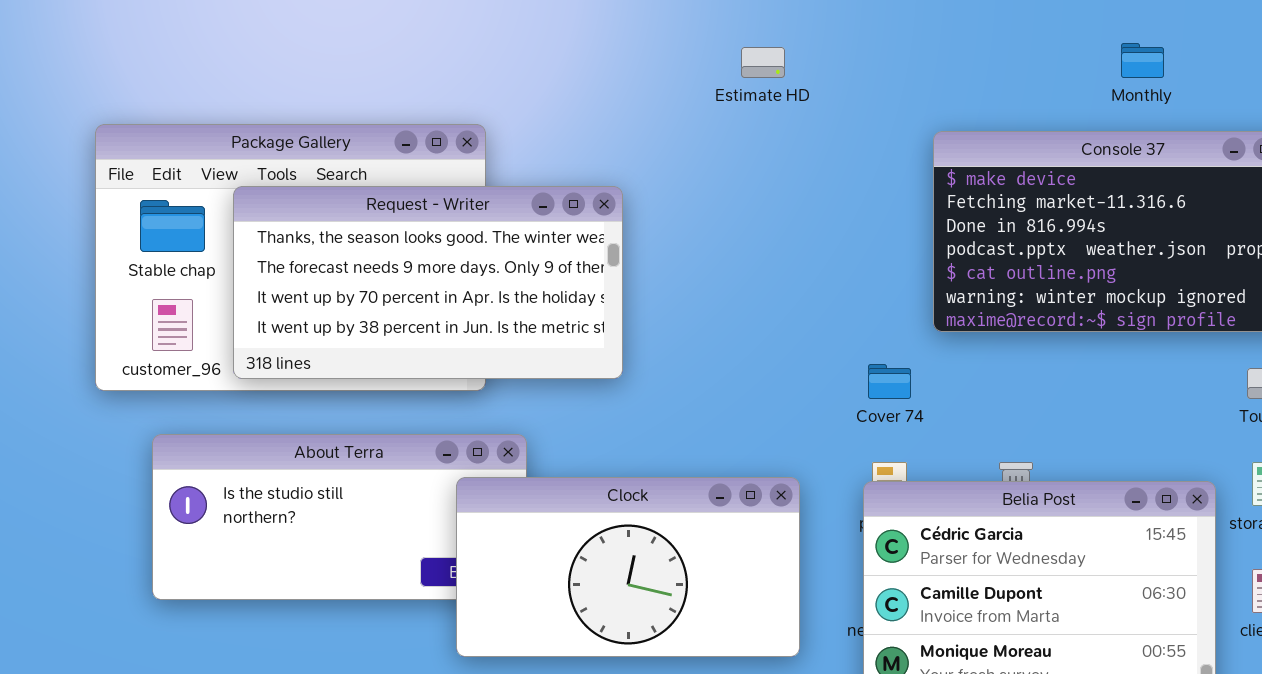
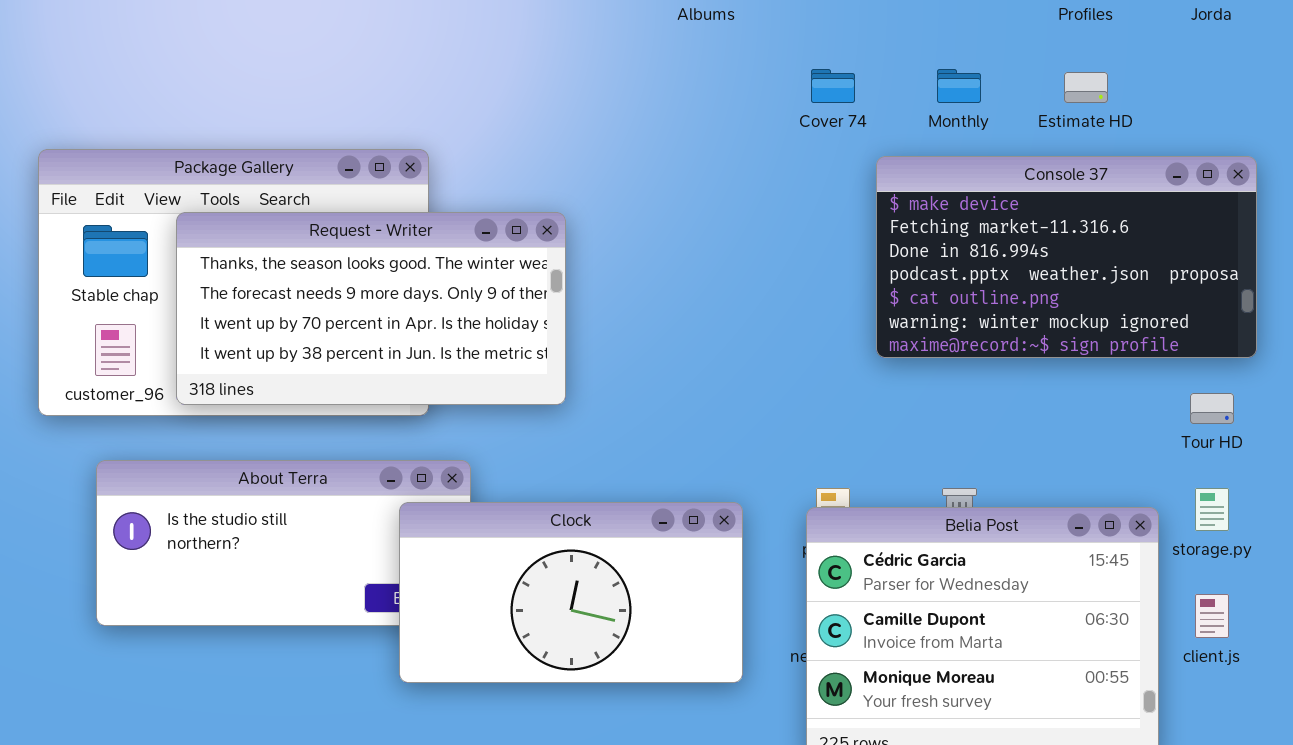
Monthly: [1121,43,1164,78] -> [937,69,981,103], moved
Estimate HD: [741,47,785,78] -> [1064,72,1108,103], moved
Cover 74: [868,364,911,399] -> [811,69,855,103], moved

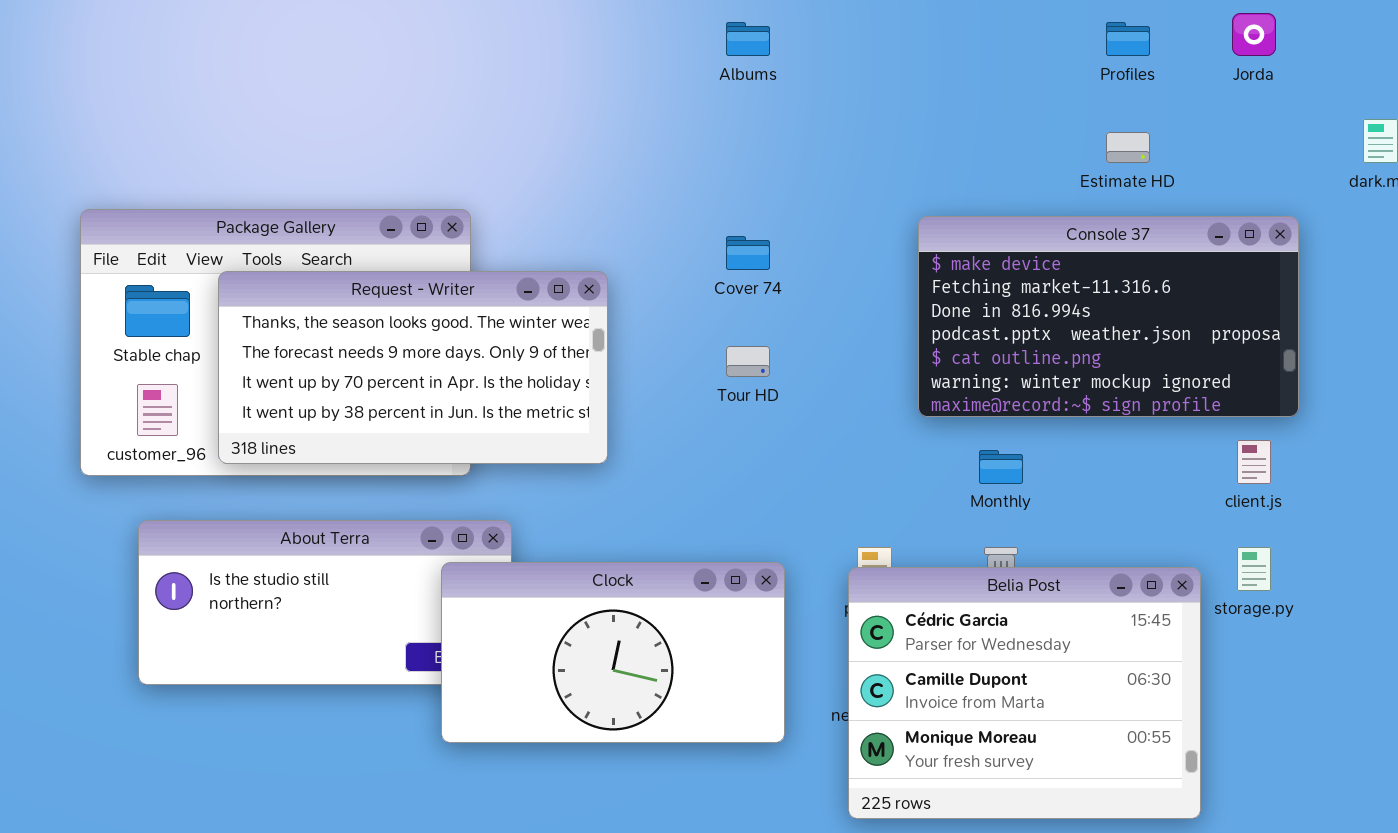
Cover 74: [811,69,855,103] -> [726,236,770,270], moved
Monthly: [937,69,981,103] -> [979,450,1023,484], moved
Tour HD: [1190,393,1234,424] -> [726,346,770,377], moved
client.js: [1195,594,1229,638] -> [1237,440,1271,484], moved

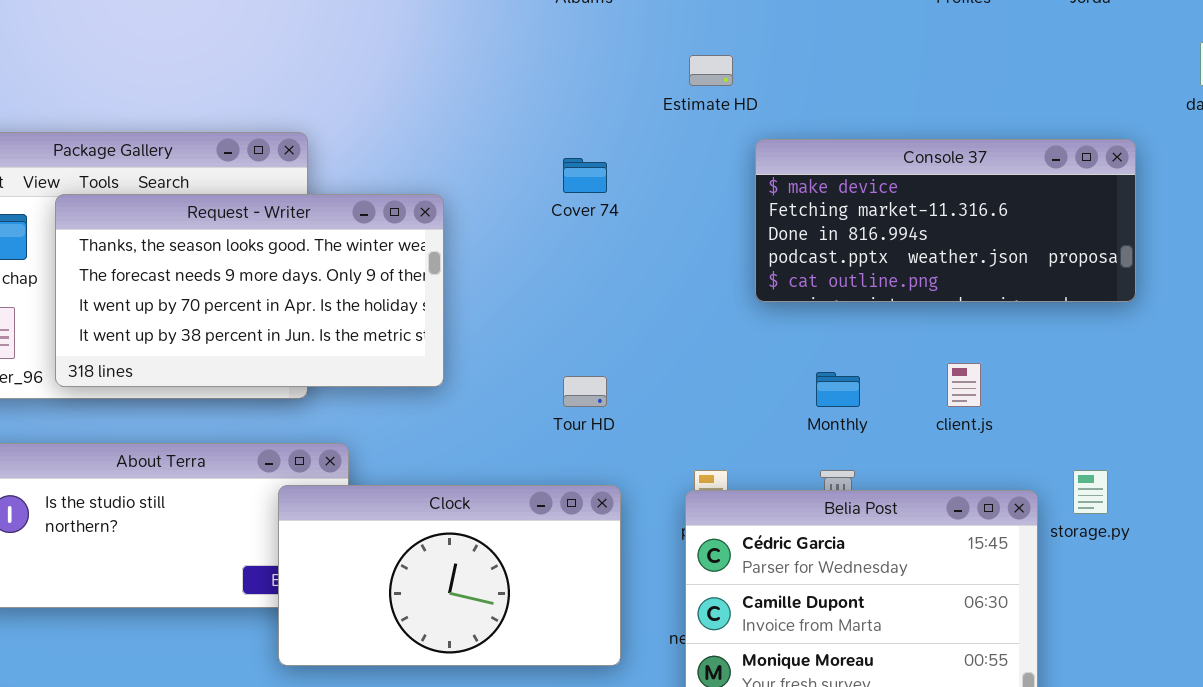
Estimate HD: [1106,132,1150,163] -> [689,55,733,86], moved
Console 37: [918,216,1299,417] -> [755,139,1136,302], resized
Tour HD: [726,346,770,377] -> [563,376,607,407], moved
client.js: [1237,440,1271,484] -> [947,363,981,407], moved

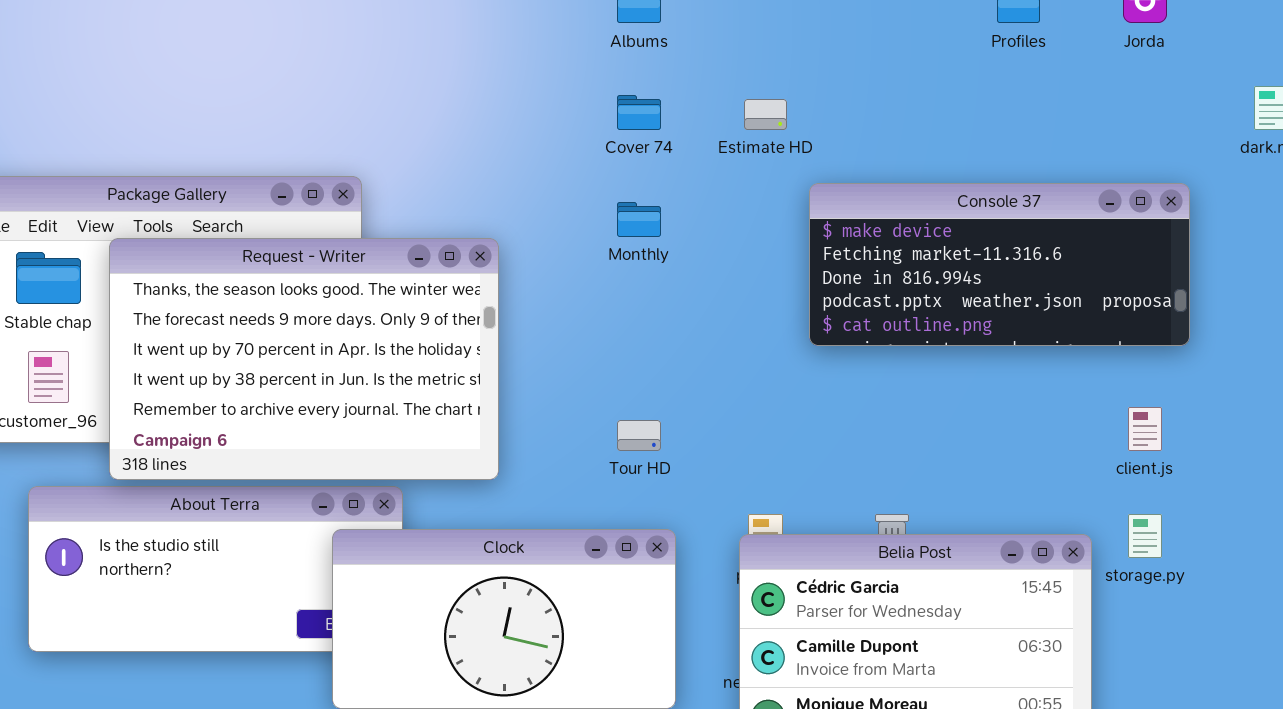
Cover 74: [563,158,607,193] -> [617,95,661,130], moved
Request - Writer: [55,194,444,387] -> [109,238,499,480], resized
client.js: [947,363,981,407] -> [1128,407,1162,451], moved
Monthly: [816,372,860,407] -> [617,202,661,237], moved

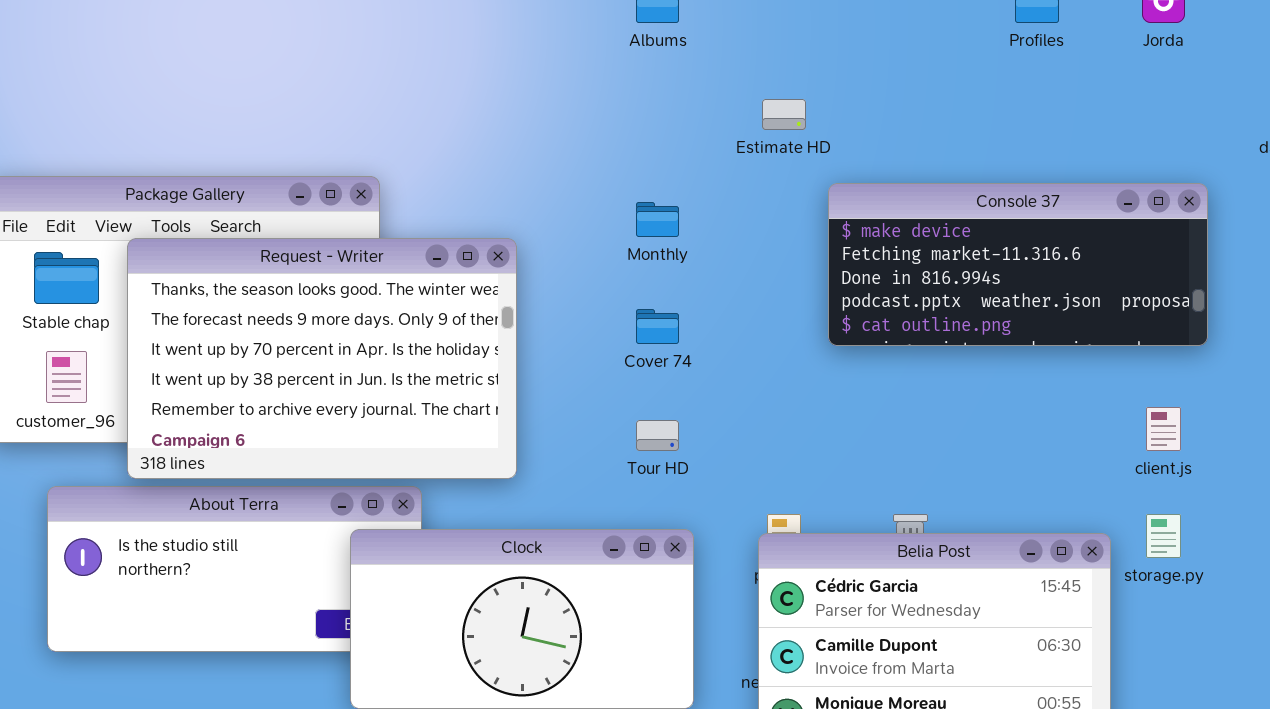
Cover 74: [617,95,661,130] -> [636,309,679,344], moved

